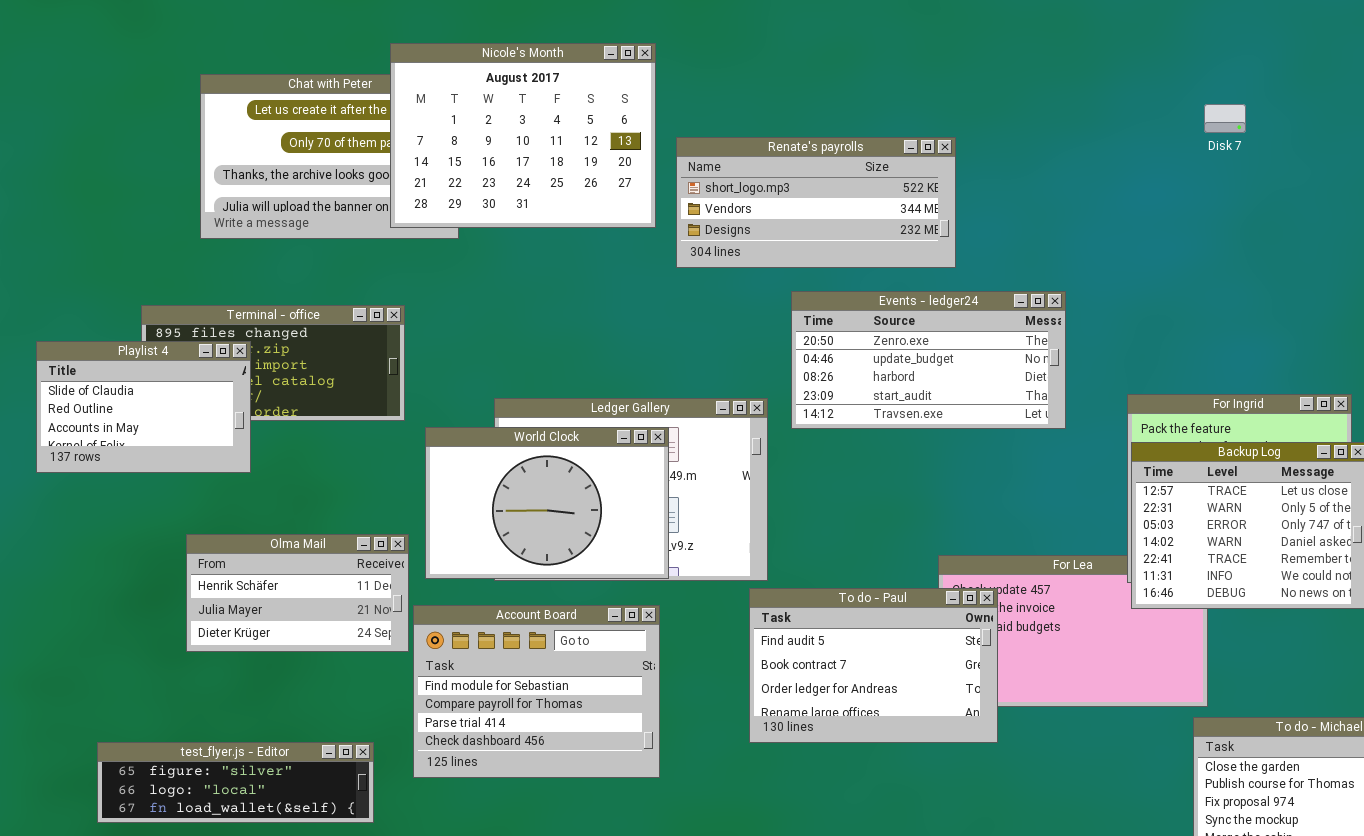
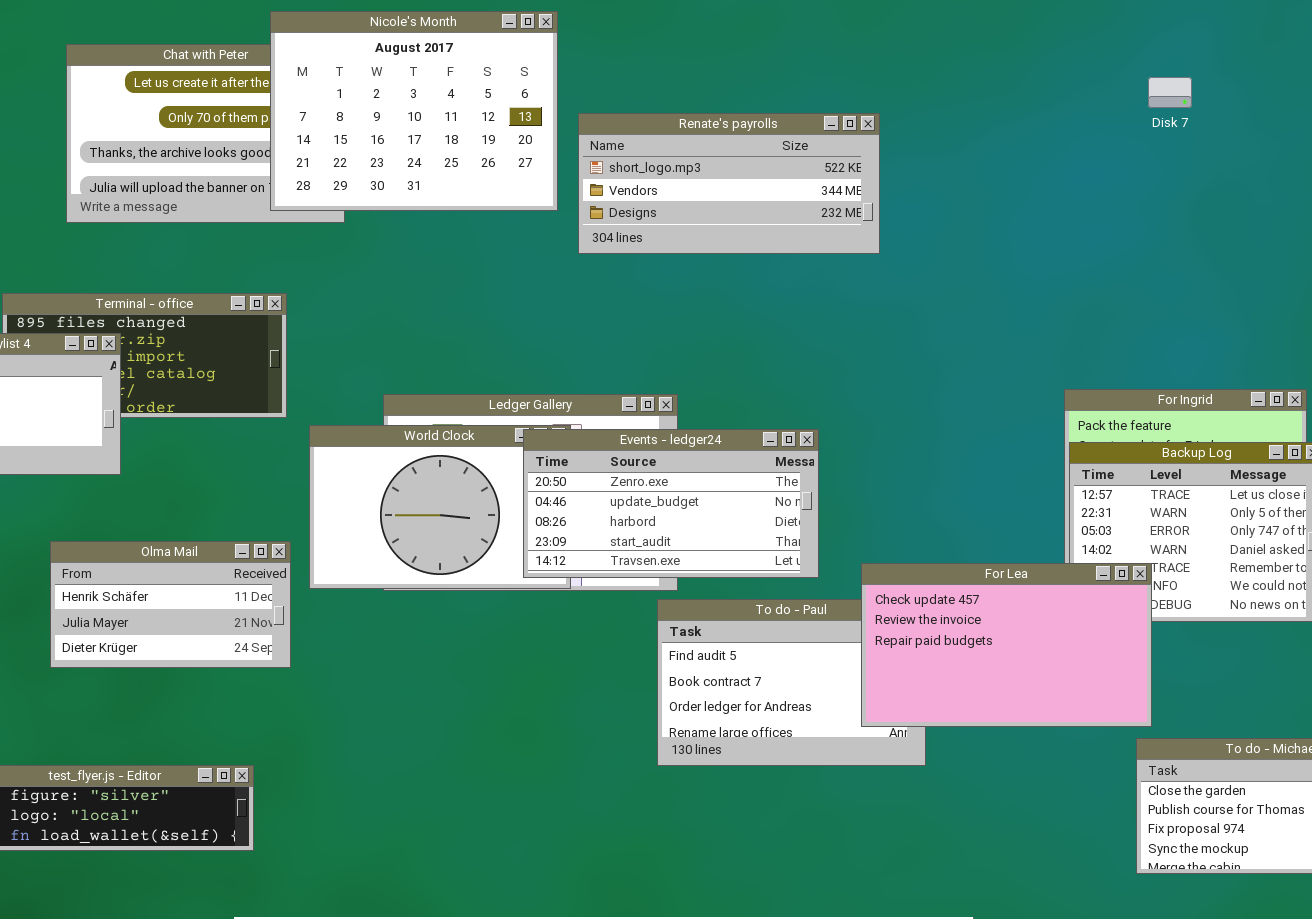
Events - ledger24: [791,291,1066,429] -> [523,429,819,578], moved
For Lea: [938,555,1208,707] -> [861,563,1152,727], raised
Account Board: [413,605,660,778] -> none, closed

